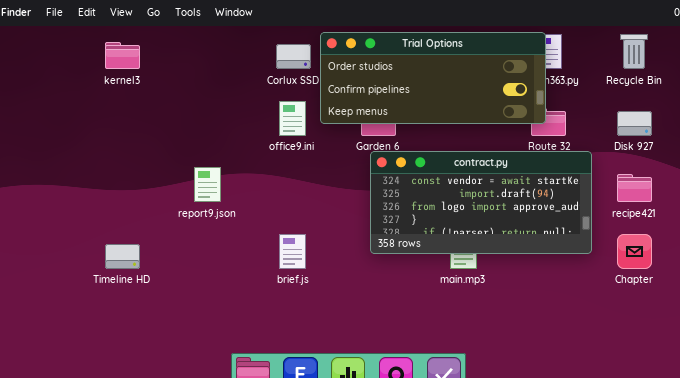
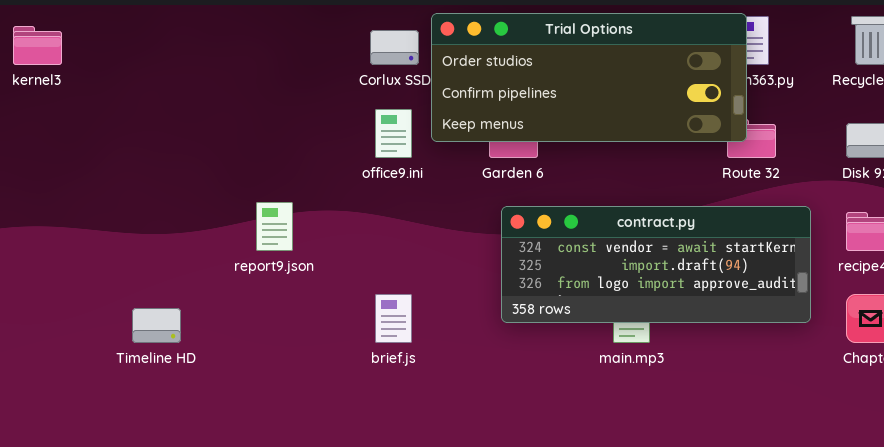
kernel3: [105,42,140,69] -> [13,26,62,65], moved
contract.py: [370,151,592,254] -> [501,206,811,323], resized

